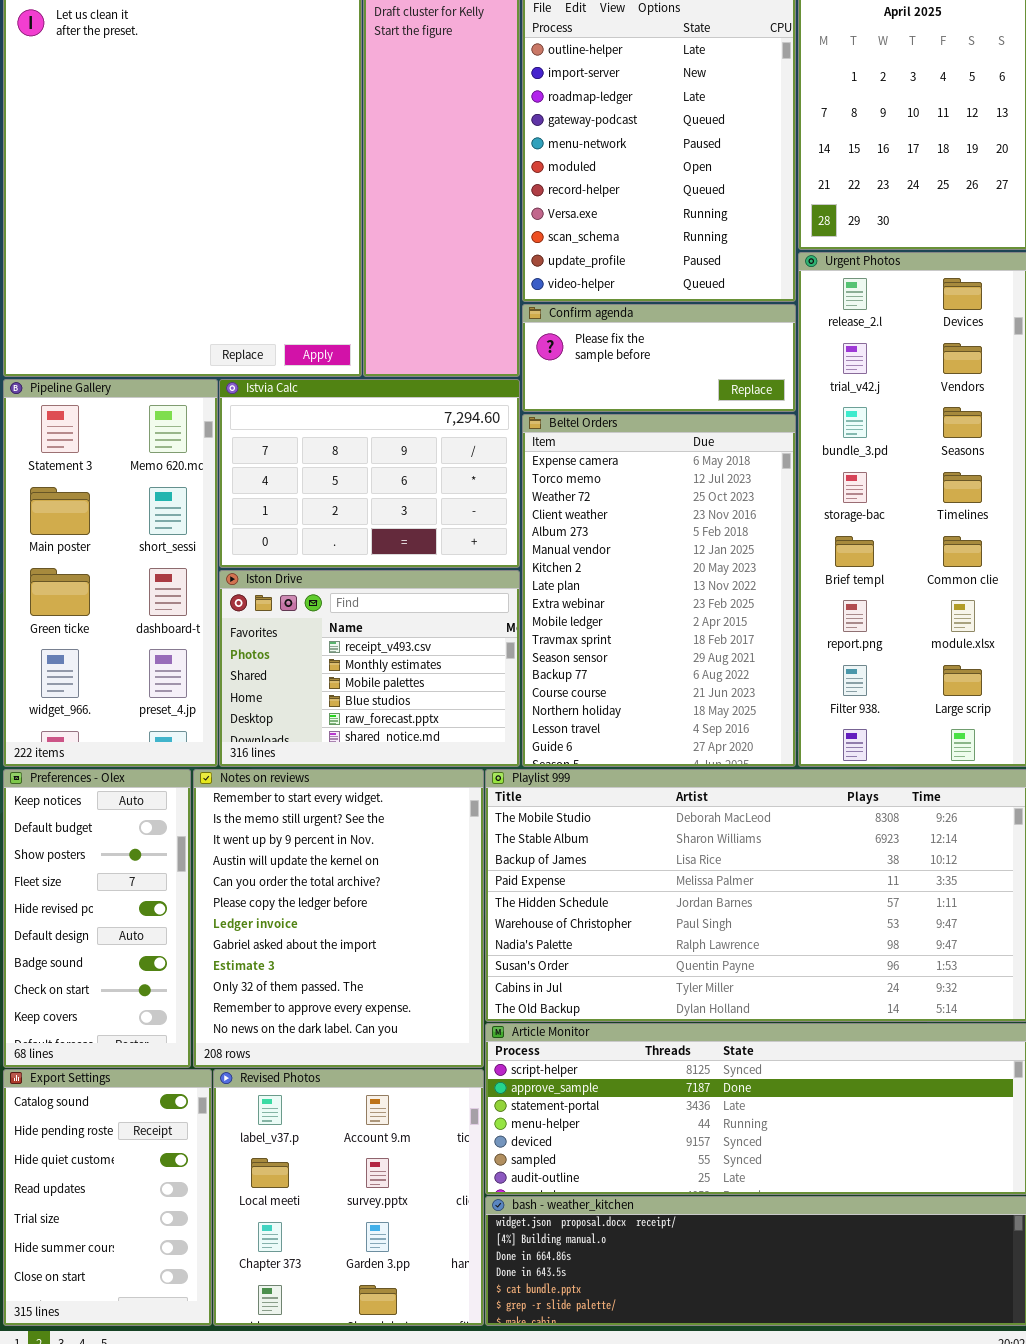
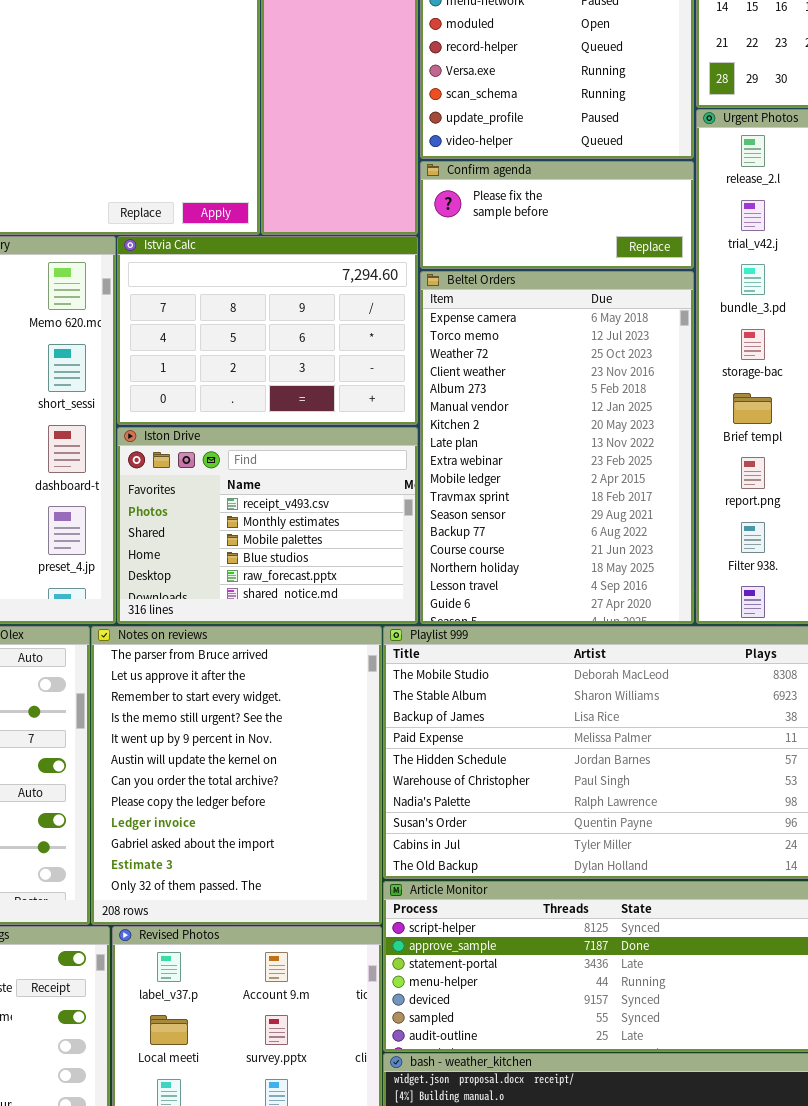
Notes on reviews: [193,769,484,1068] -> [91,626,382,925], scrolled up 2 rows

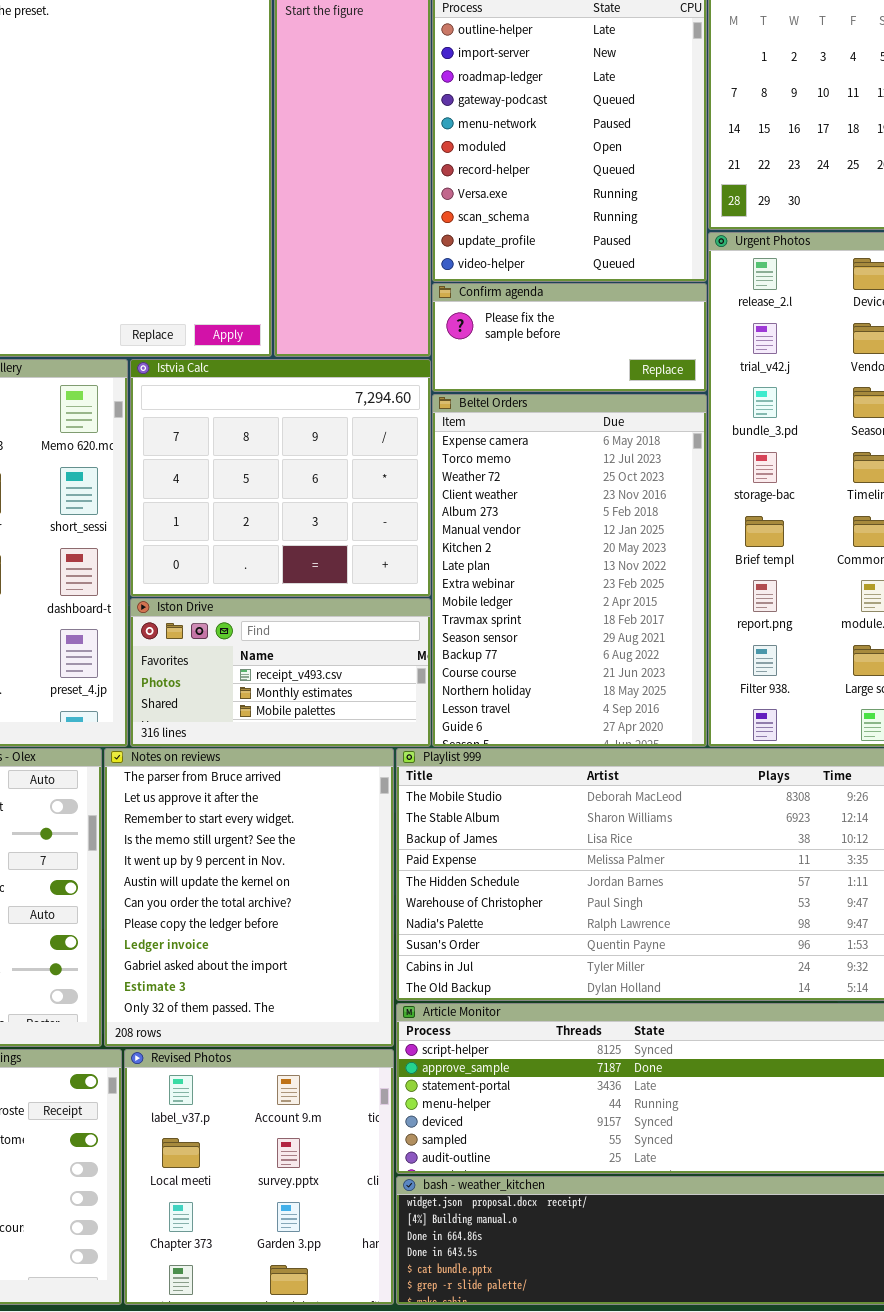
Istvia Calc: [117,236,418,425] -> [130,359,431,597], resized
Iston Drive: [117,427,418,624] -> [130,598,431,747], resized

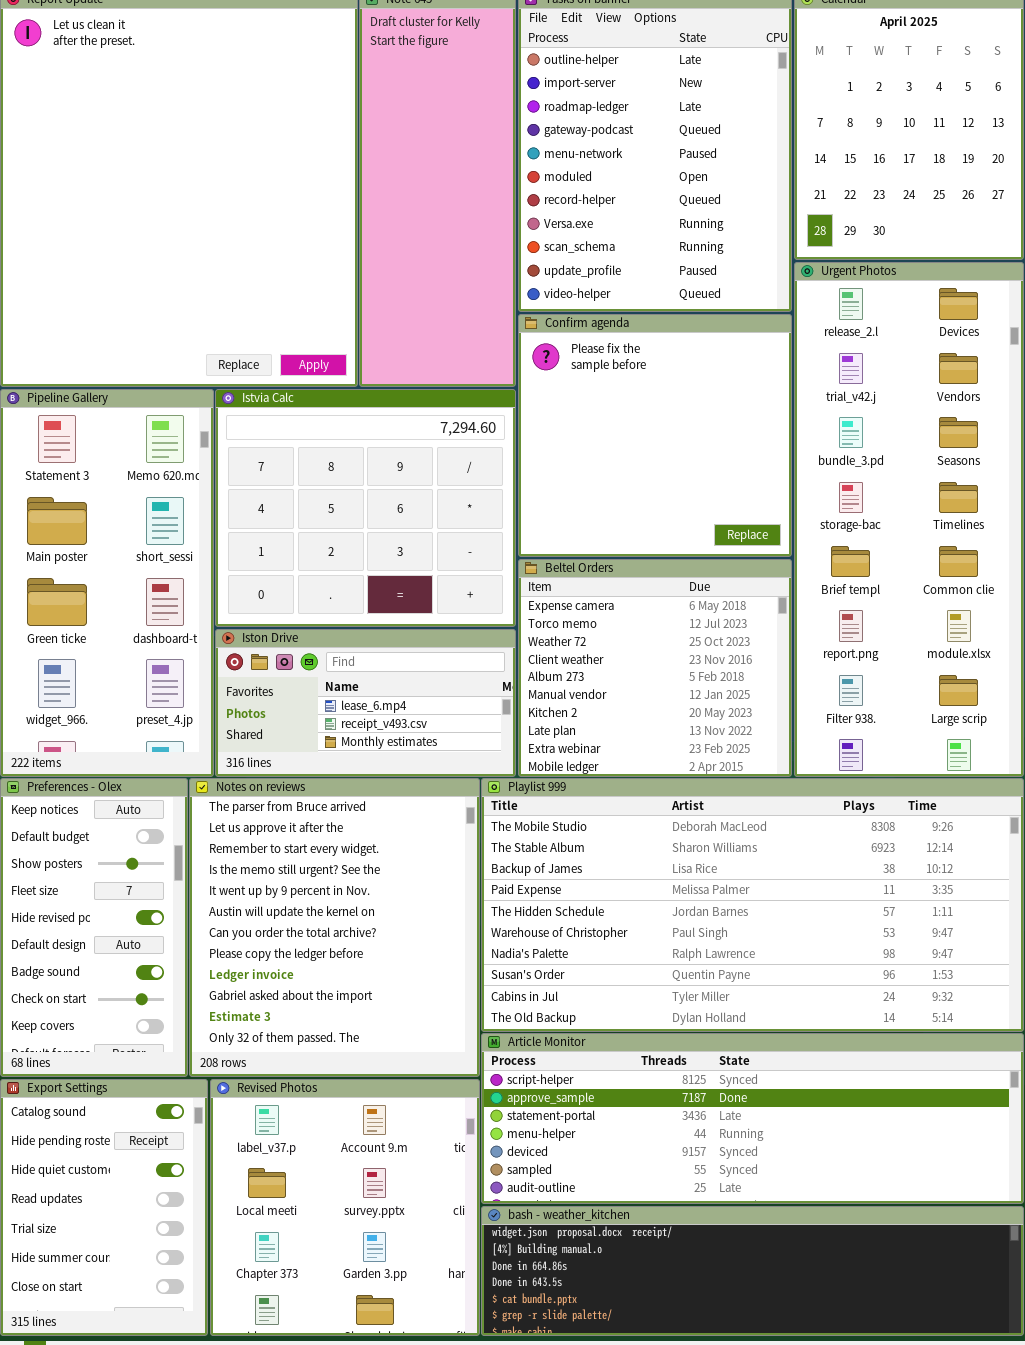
Confirm agenda: [432,283,707,392] -> [518,314,792,557], resized
Beltel Orders: [432,394,707,747] -> [518,559,792,777], resized
Iston Drive: [130,598,431,747] -> [215,629,516,777], scrolled up 1 row

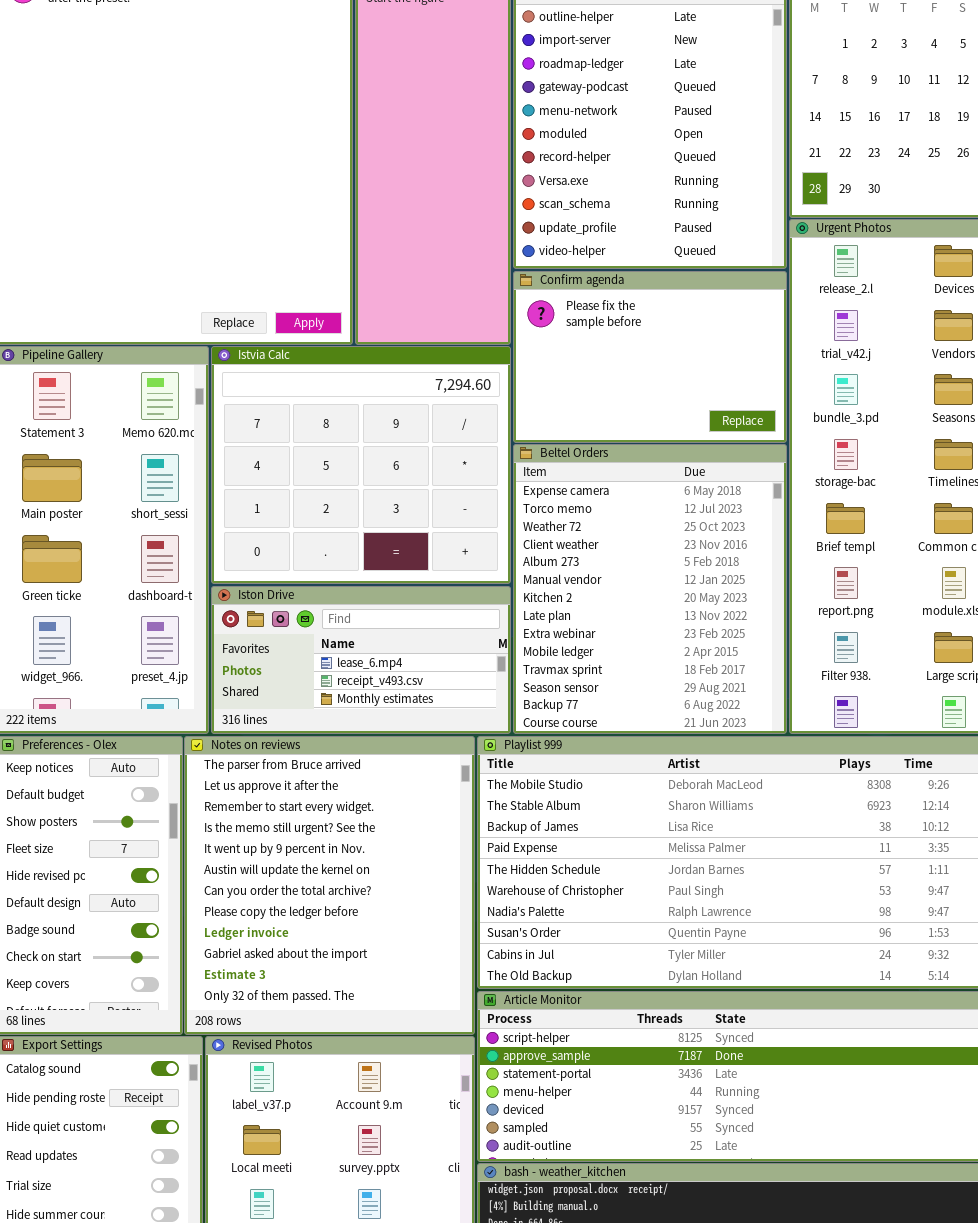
Confirm agenda: [518,314,792,557] -> [513,271,787,443], resized
Beltel Orders: [518,559,792,777] -> [513,444,787,734], resized

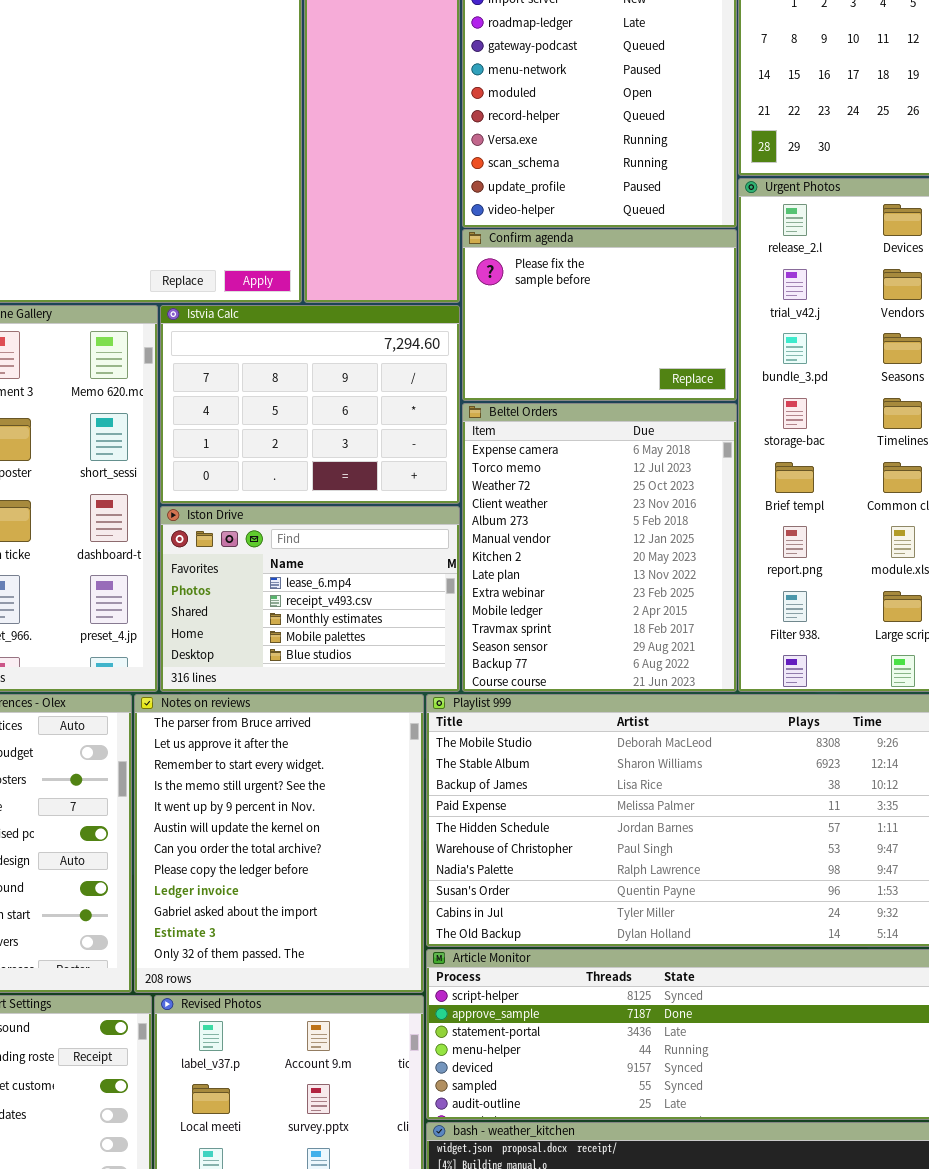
Istvia Calc: [211,346,511,584] -> [160,305,460,504], resized
Iston Drive: [211,586,511,734] -> [160,506,460,692], resized

